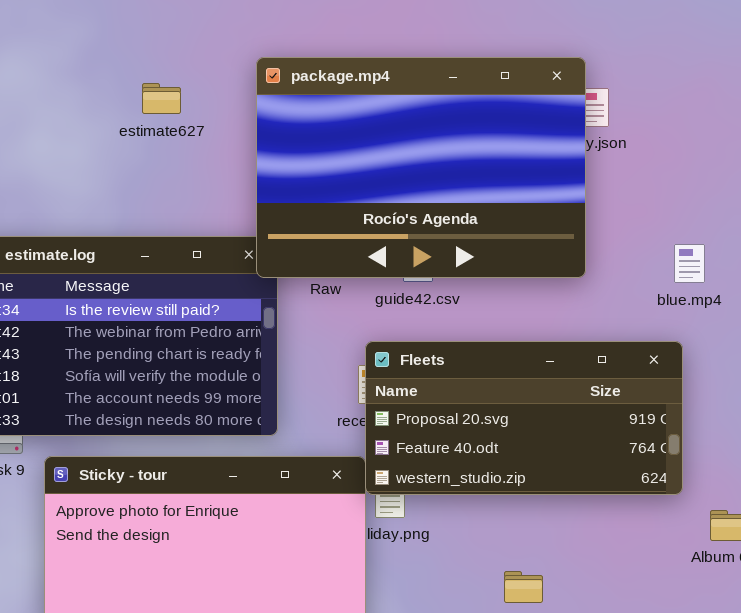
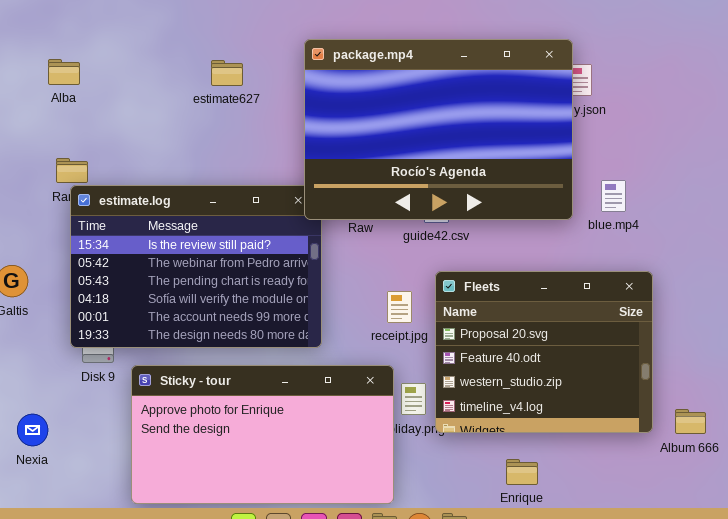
blue.mp4: [674,244,705,283] -> [601,180,626,212], moved
Fleets: [365,341,683,495] -> [435,271,653,433], resized

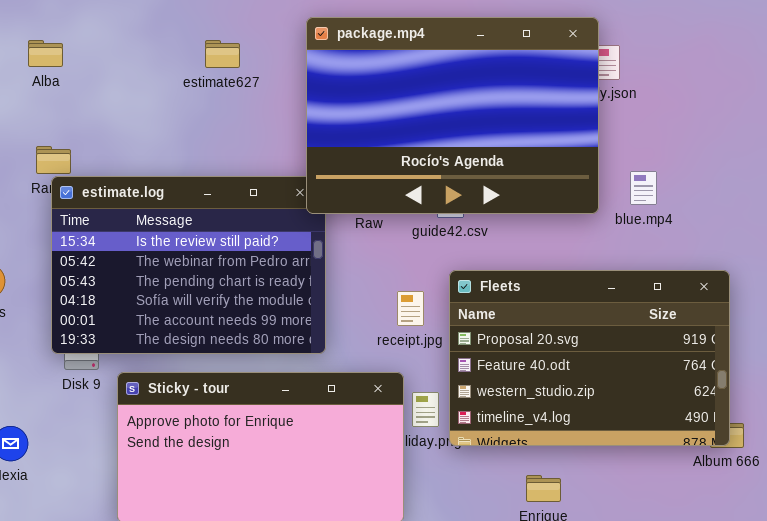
Fleets: [435,271,653,433] -> [449,270,730,446], resized

